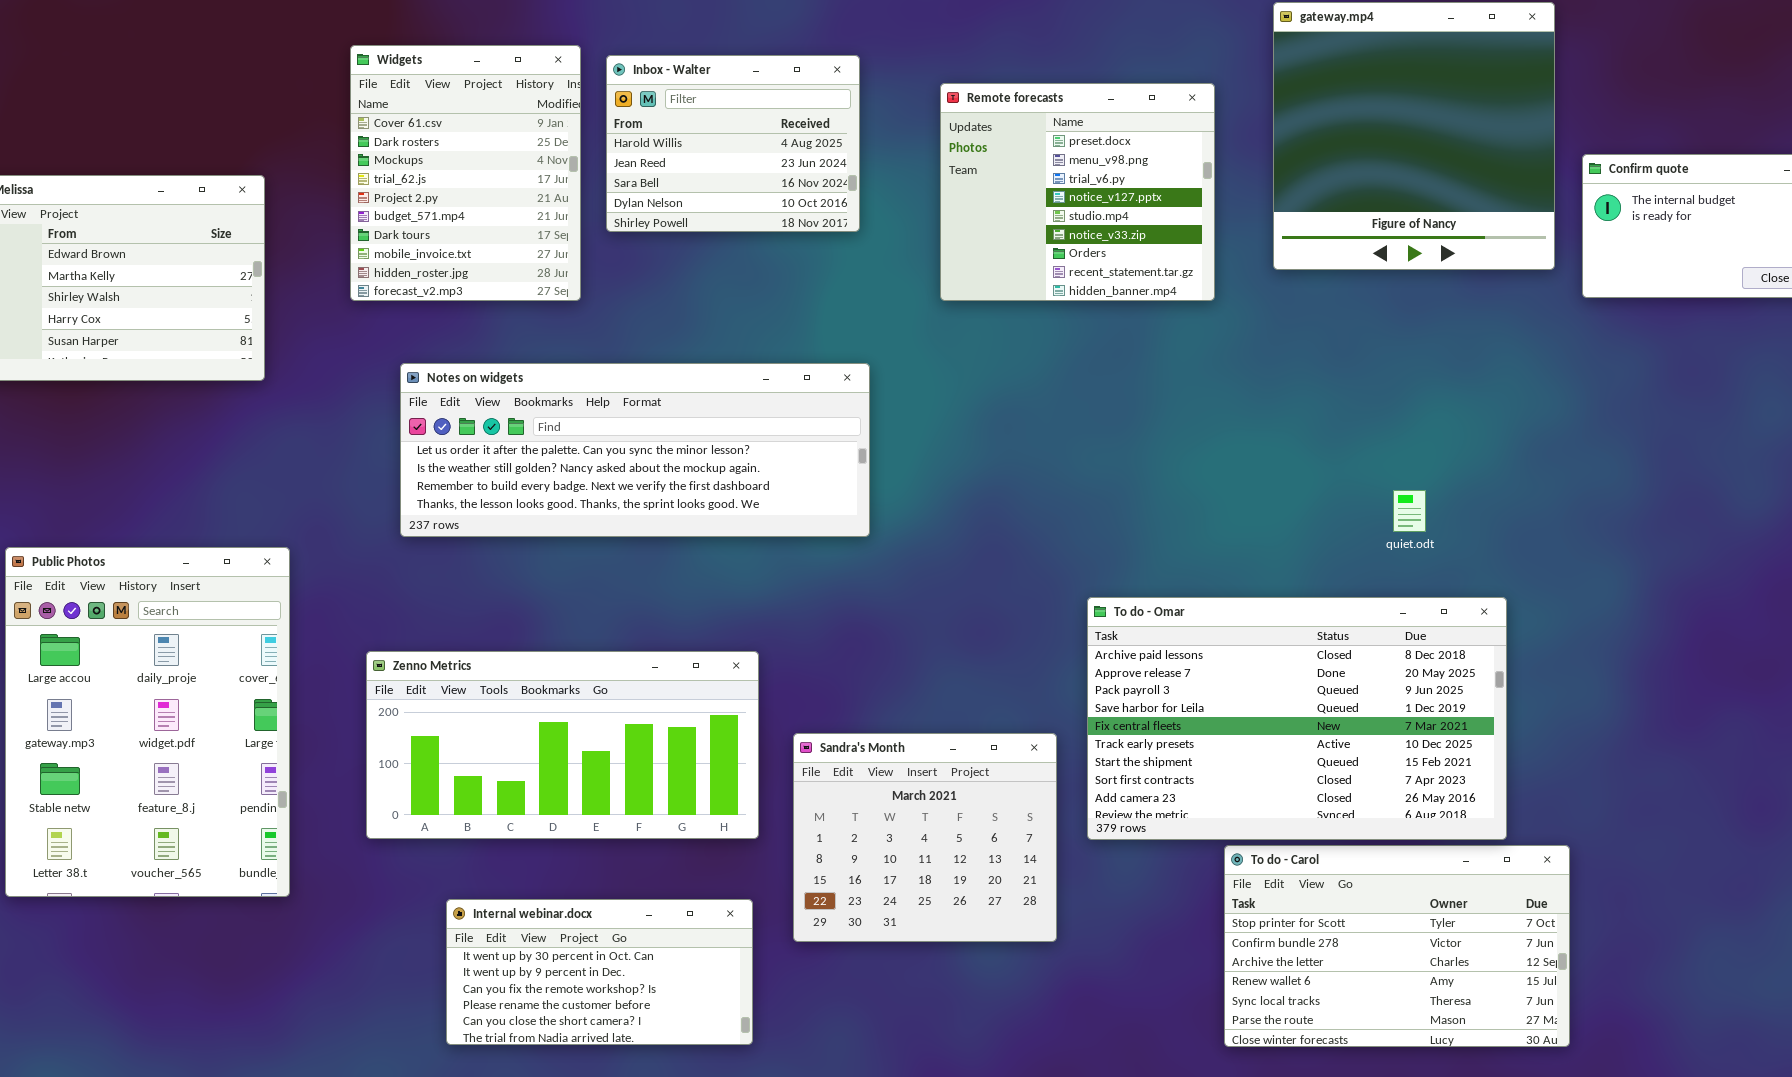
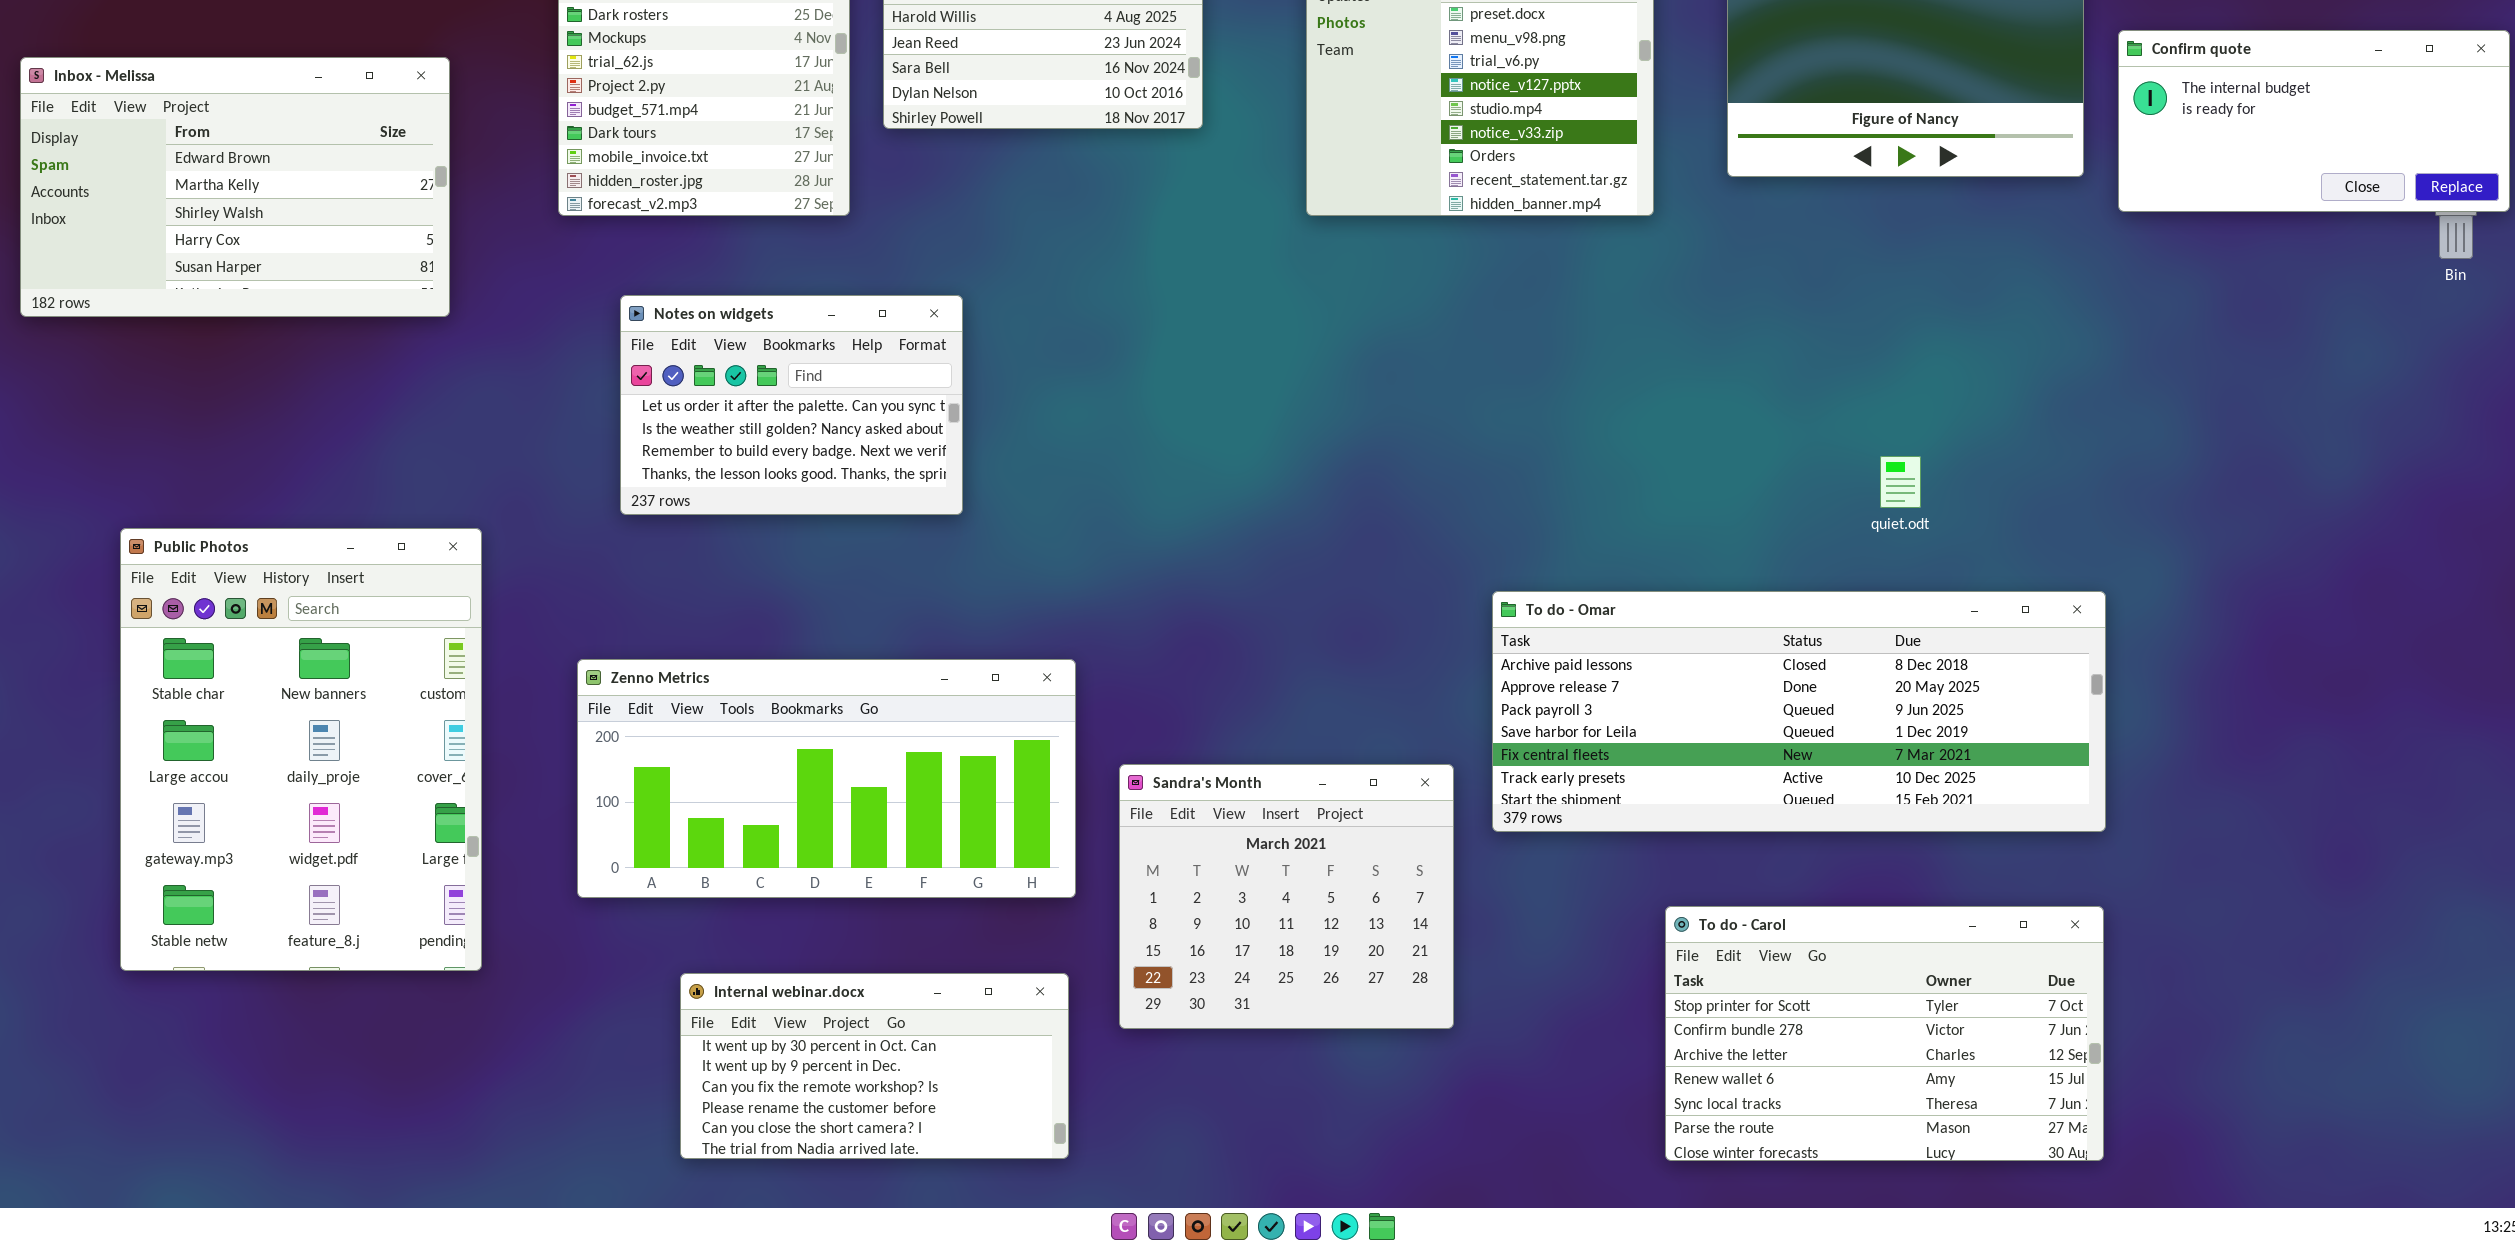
Notes on widgets: [400,363,870,537] -> [620,295,963,515], resized
Public Photos: [5,547,290,897] -> [120,528,482,971], scrolled up 1 row
To do - Omar: [1087,597,1507,840] -> [1492,591,2106,832], resized

